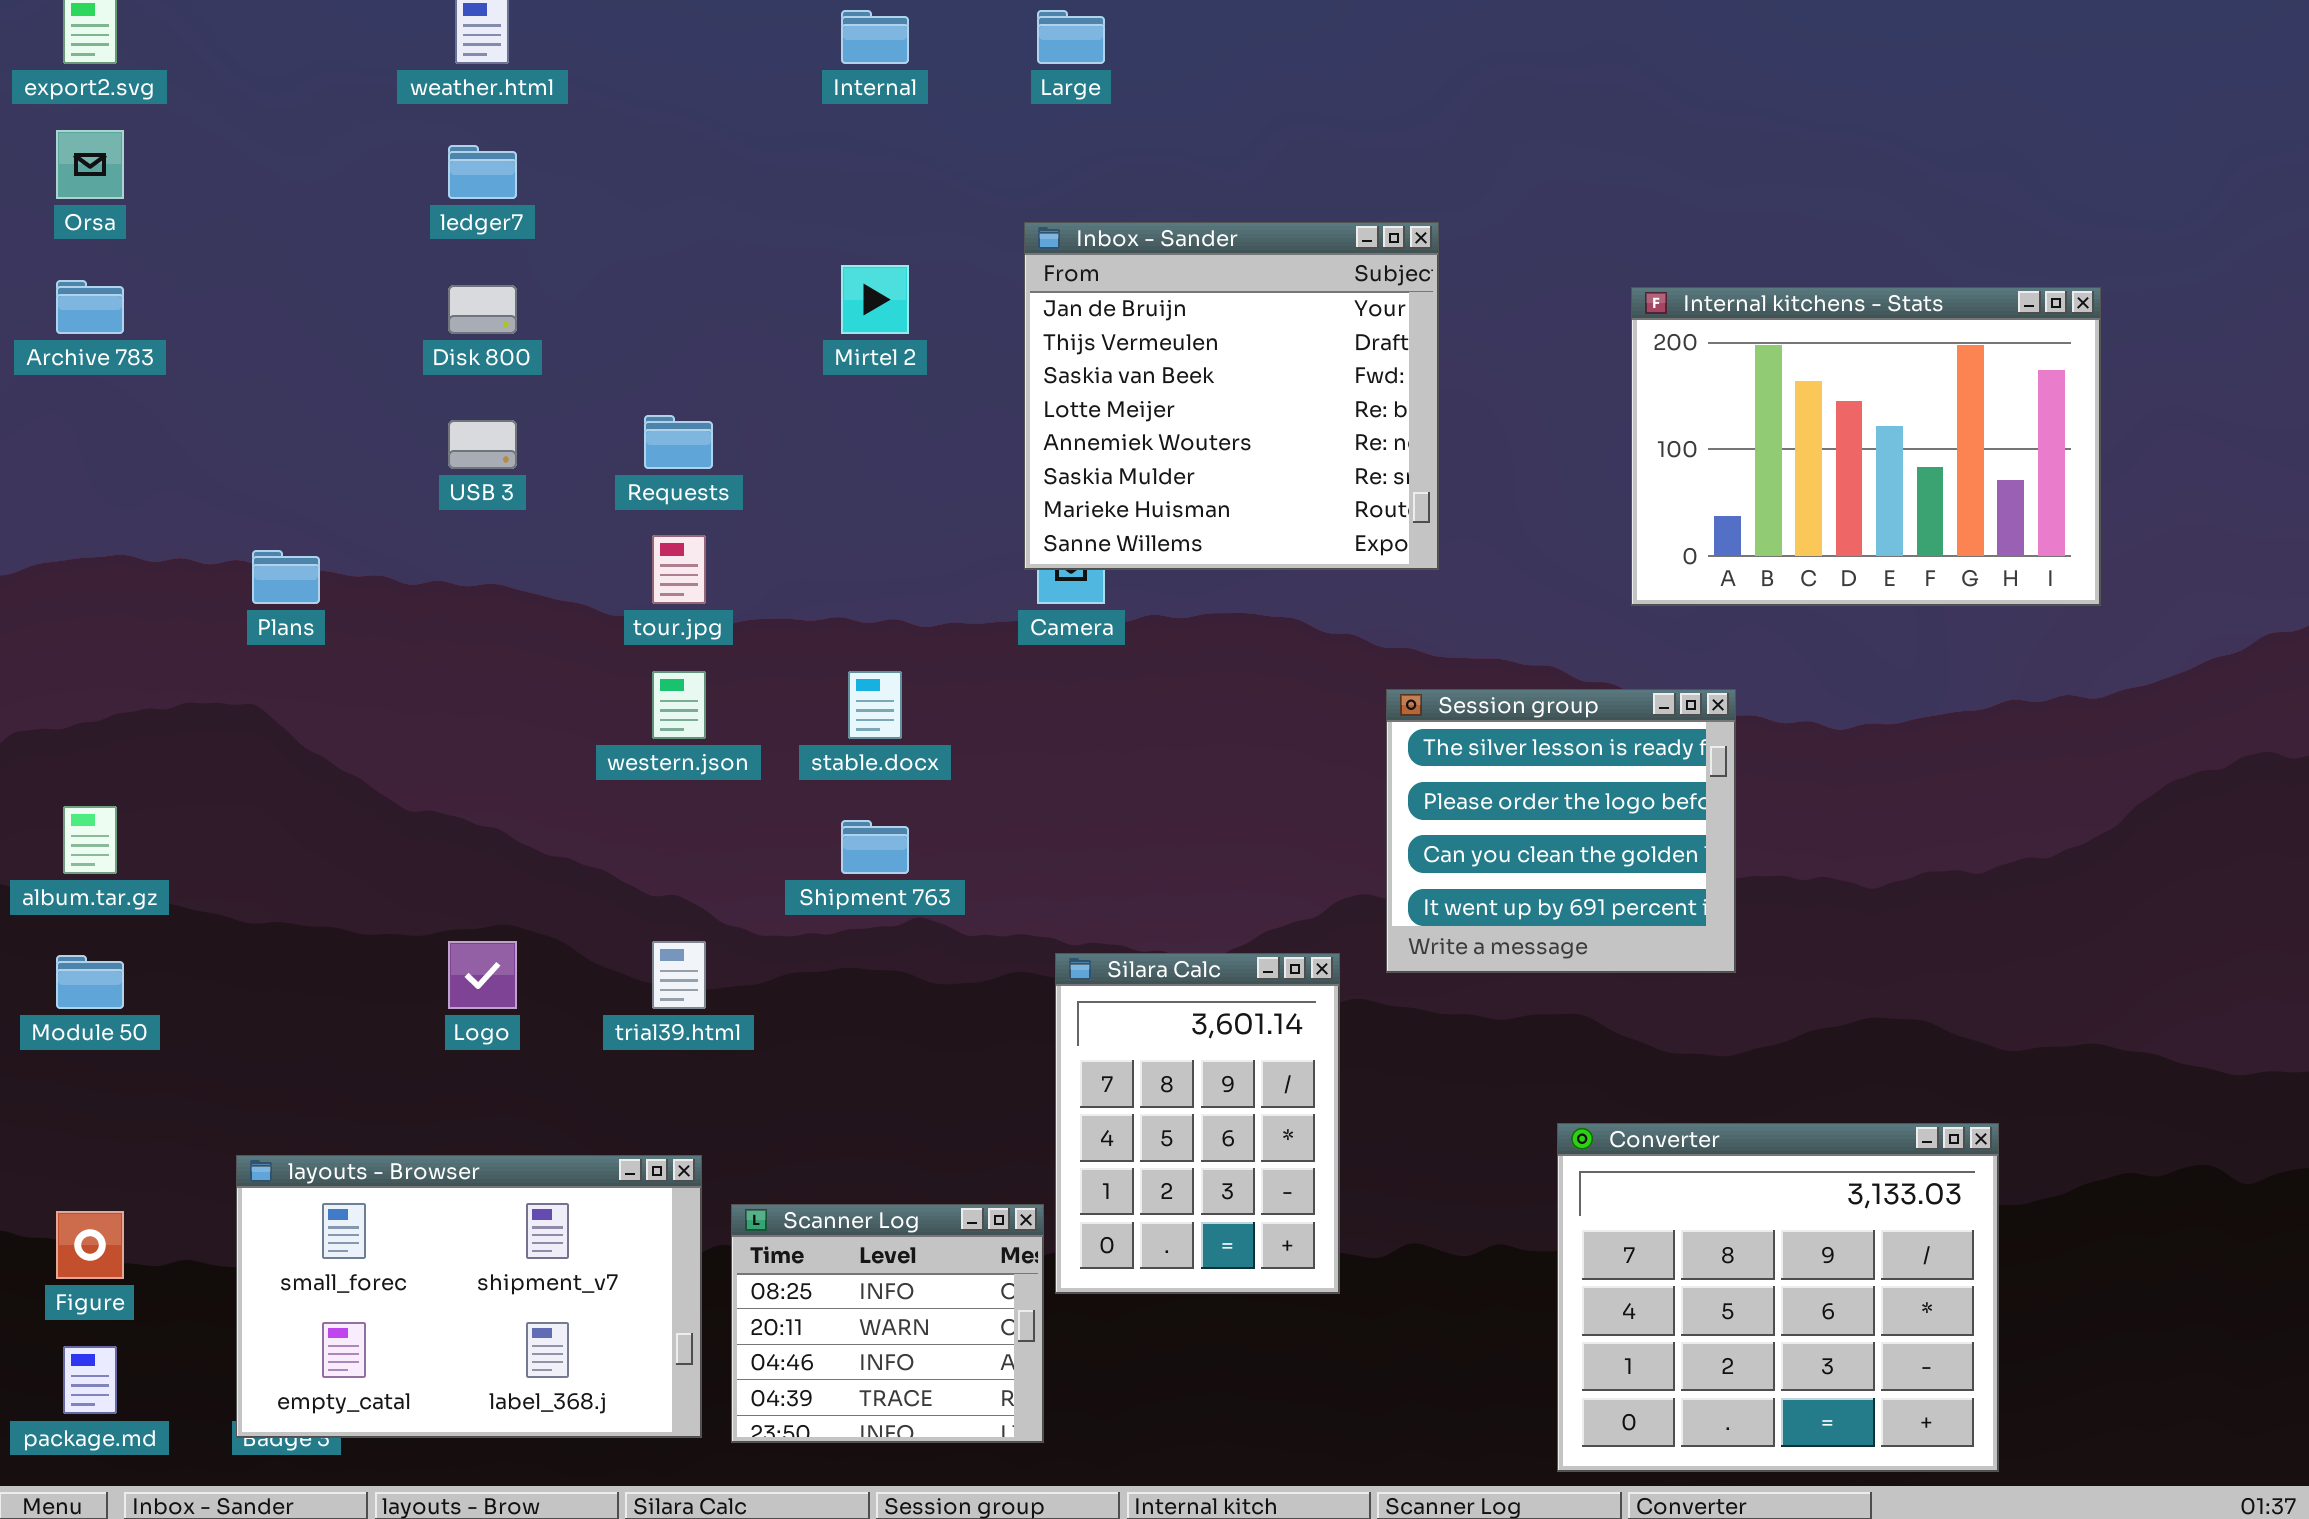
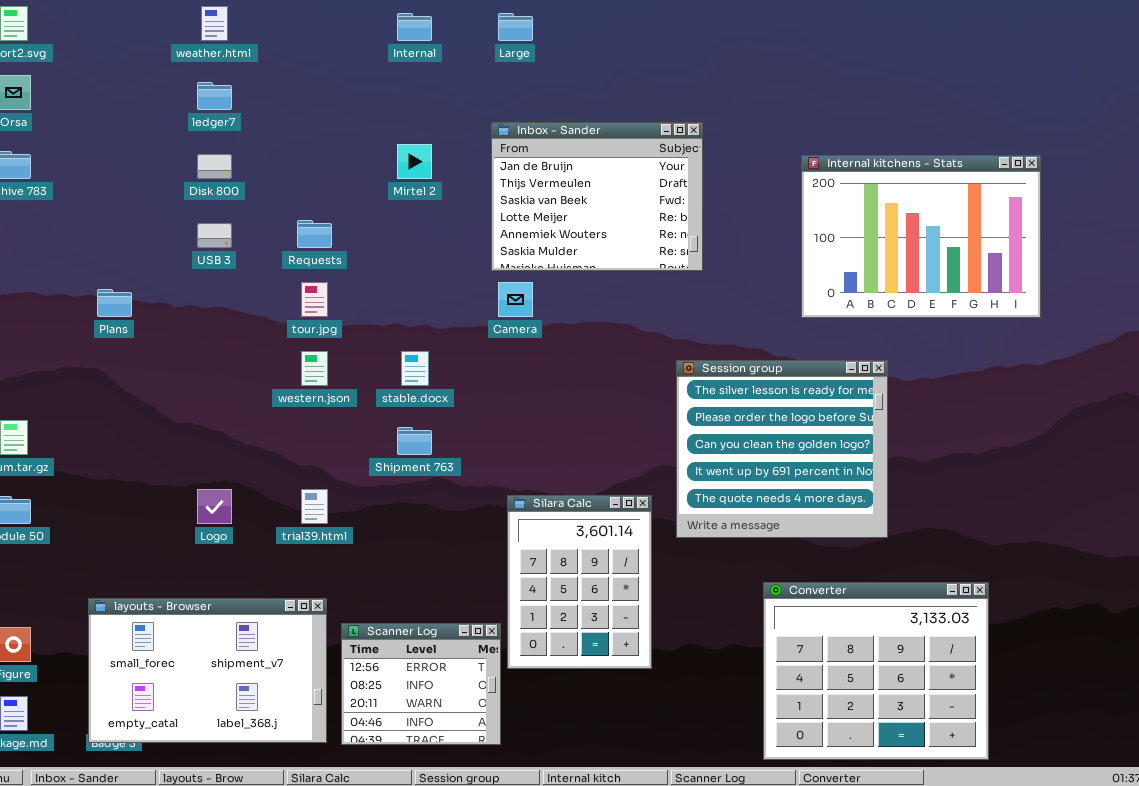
Inbox - Sander: [1024,222,1439,570] -> [491,122,703,271], resized
Session group: [1386,689,1736,973] -> [676,360,888,538], resized
Scanner Log: [731,1204,1044,1443] -> [341,623,501,745], scrolled up 1 row

